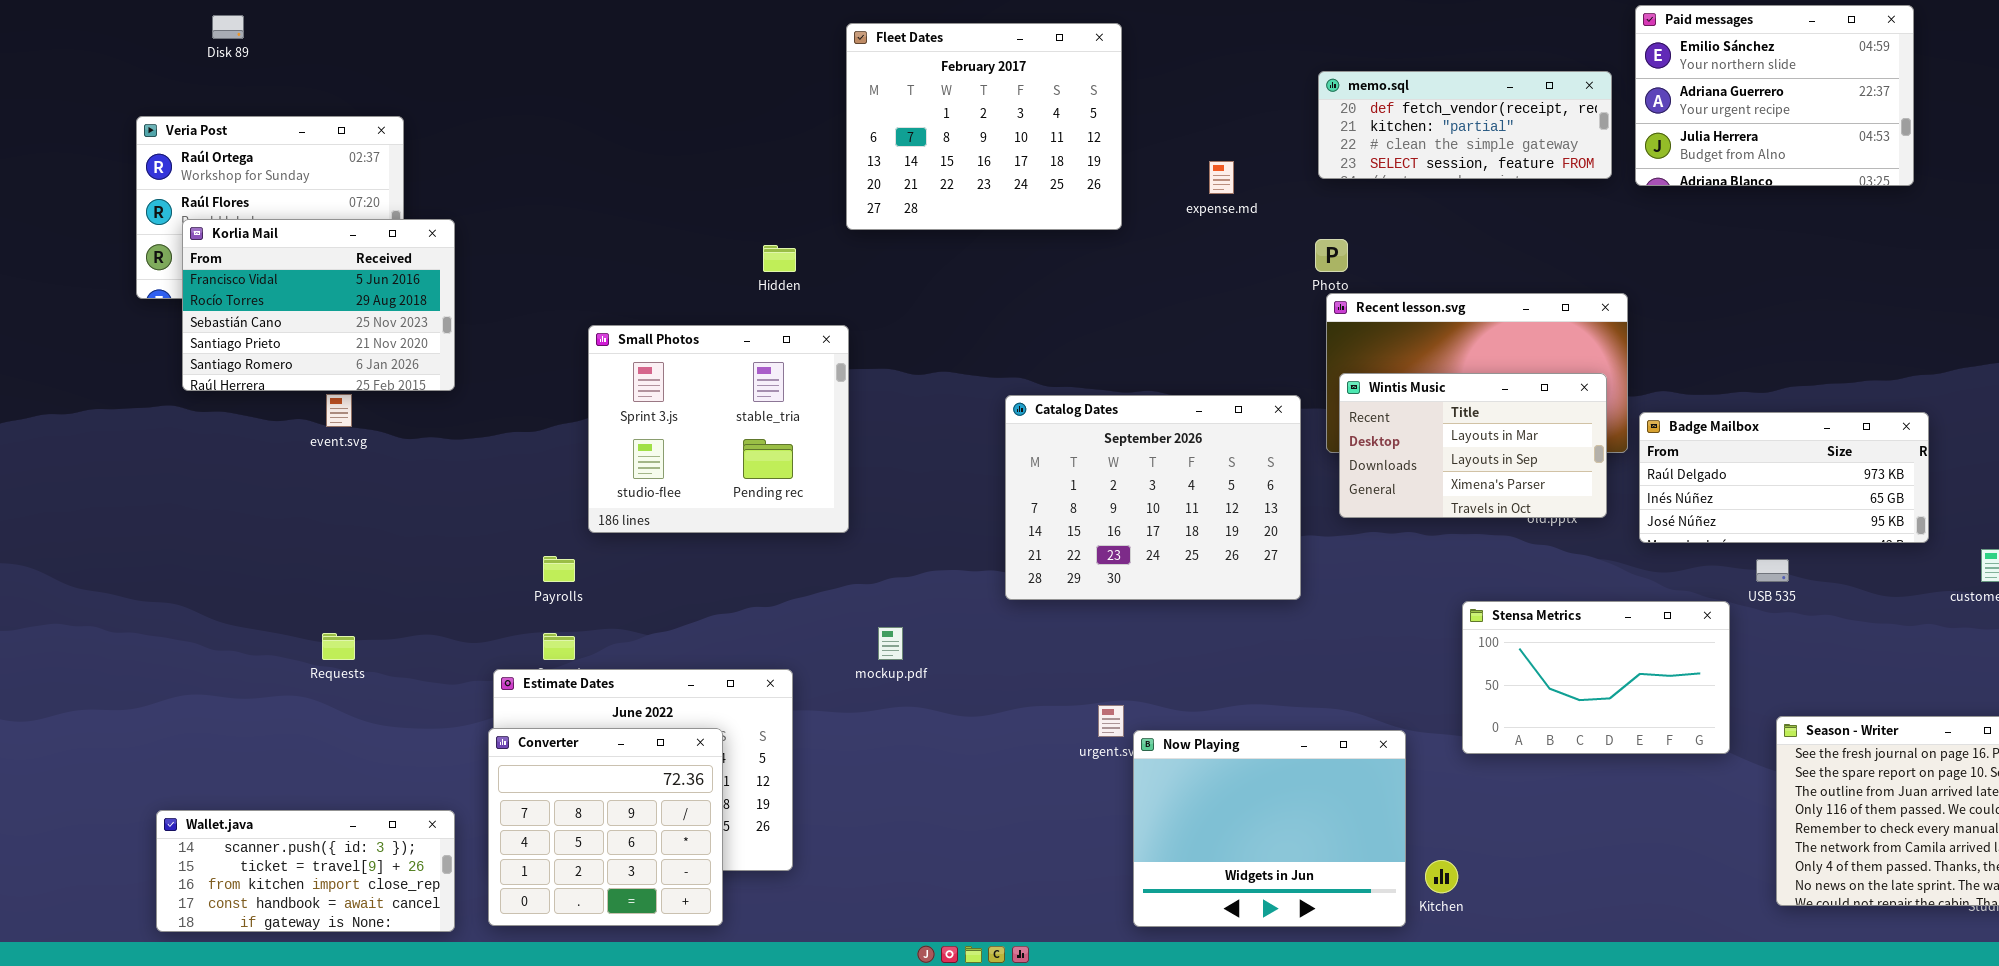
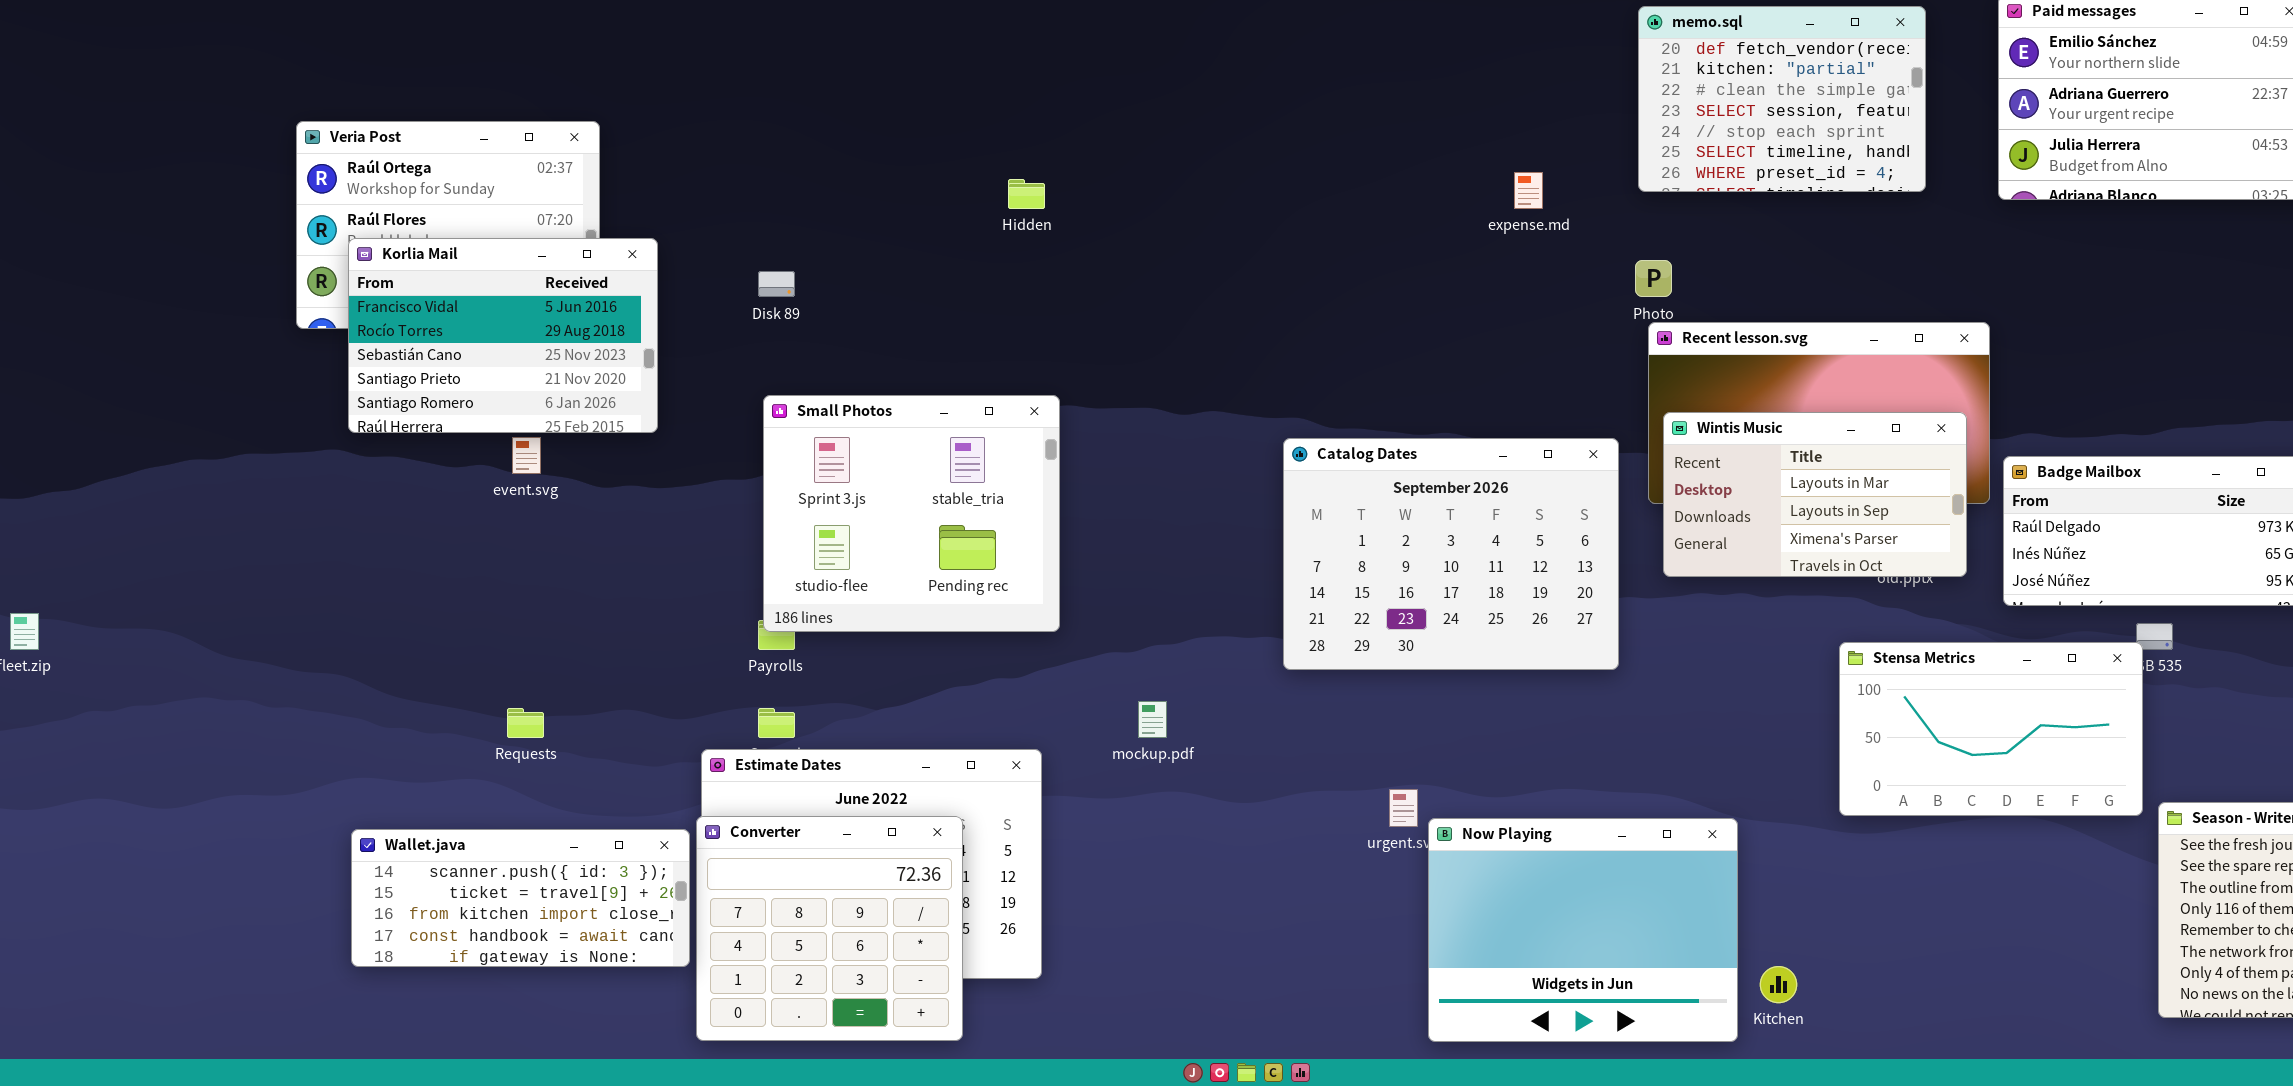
Disk 89: [212,15,244,39] -> [758,271,795,297], moved
Fleet Dates: [846,23,1122,230] -> none, closed
memo.sql: [1318,71,1612,179] -> [1638,6,1926,192], resized
Hidden: [763,245,796,272] -> [1008,179,1045,209], moved
Small Photos: [588,325,849,533] -> [763,395,1060,632], moved
Stensa Metrics: [1462,601,1730,754] -> [1839,642,2143,816], moved
Wallet.java: [156,810,455,932] -> [351,829,690,967], moved

